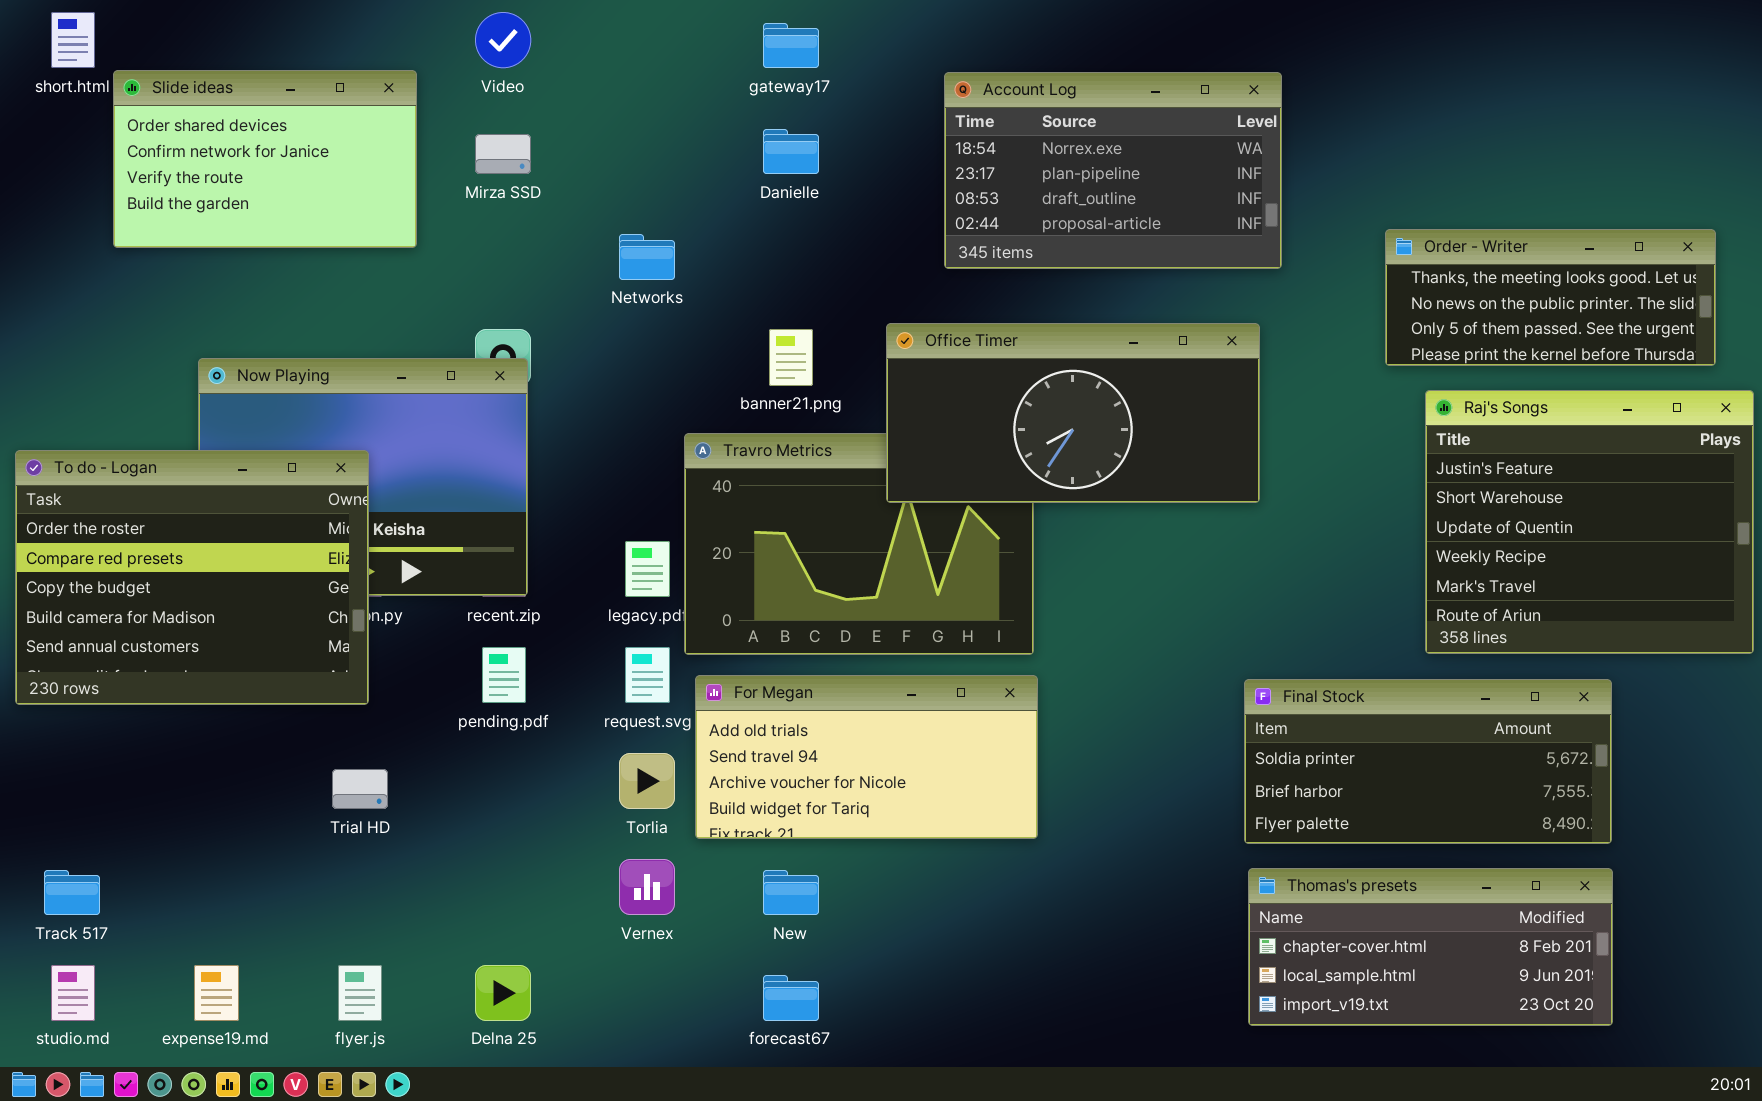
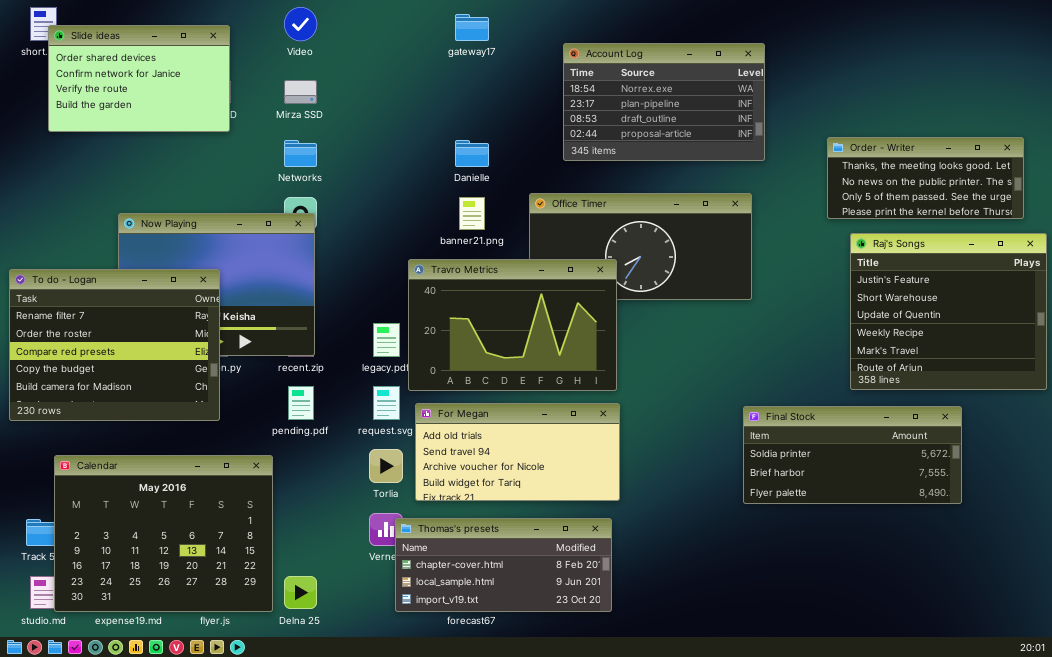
Slide ideas: [113,70,417,248] -> [48,25,230,132], moved
Danielle: [763,129,819,174] -> [455,140,489,167], moved
Networks: [619,234,675,280] -> [284,140,317,167], moved
Travro Metrics: [684,433,1034,655] -> [408,259,617,391], raised
To do - Logan: [15,450,369,705] -> [9,269,220,421], scrolled up 1 row
Calendar: none -> [54,455,273,612], opened
Thomas's presets: [1248,868,1613,1026] -> [395,518,612,612], moved

